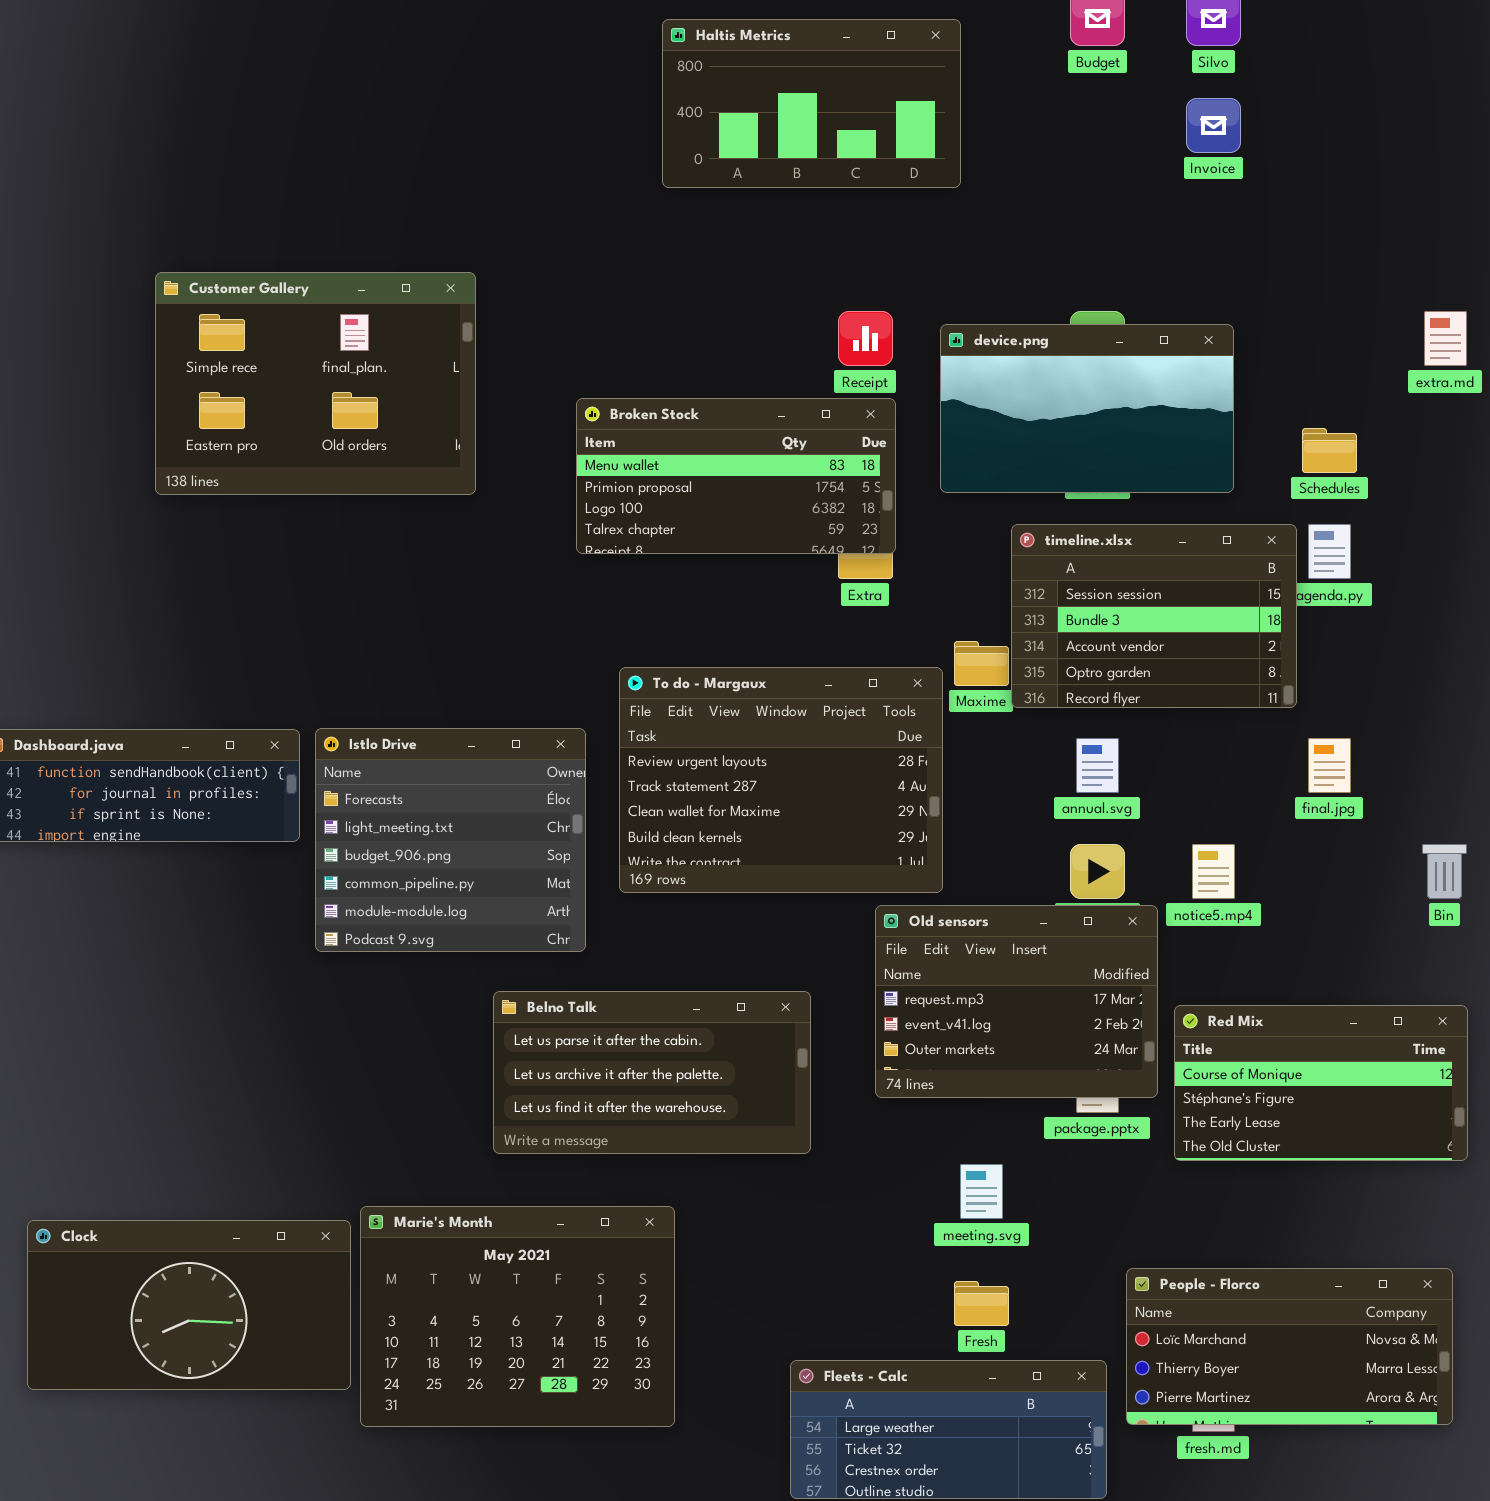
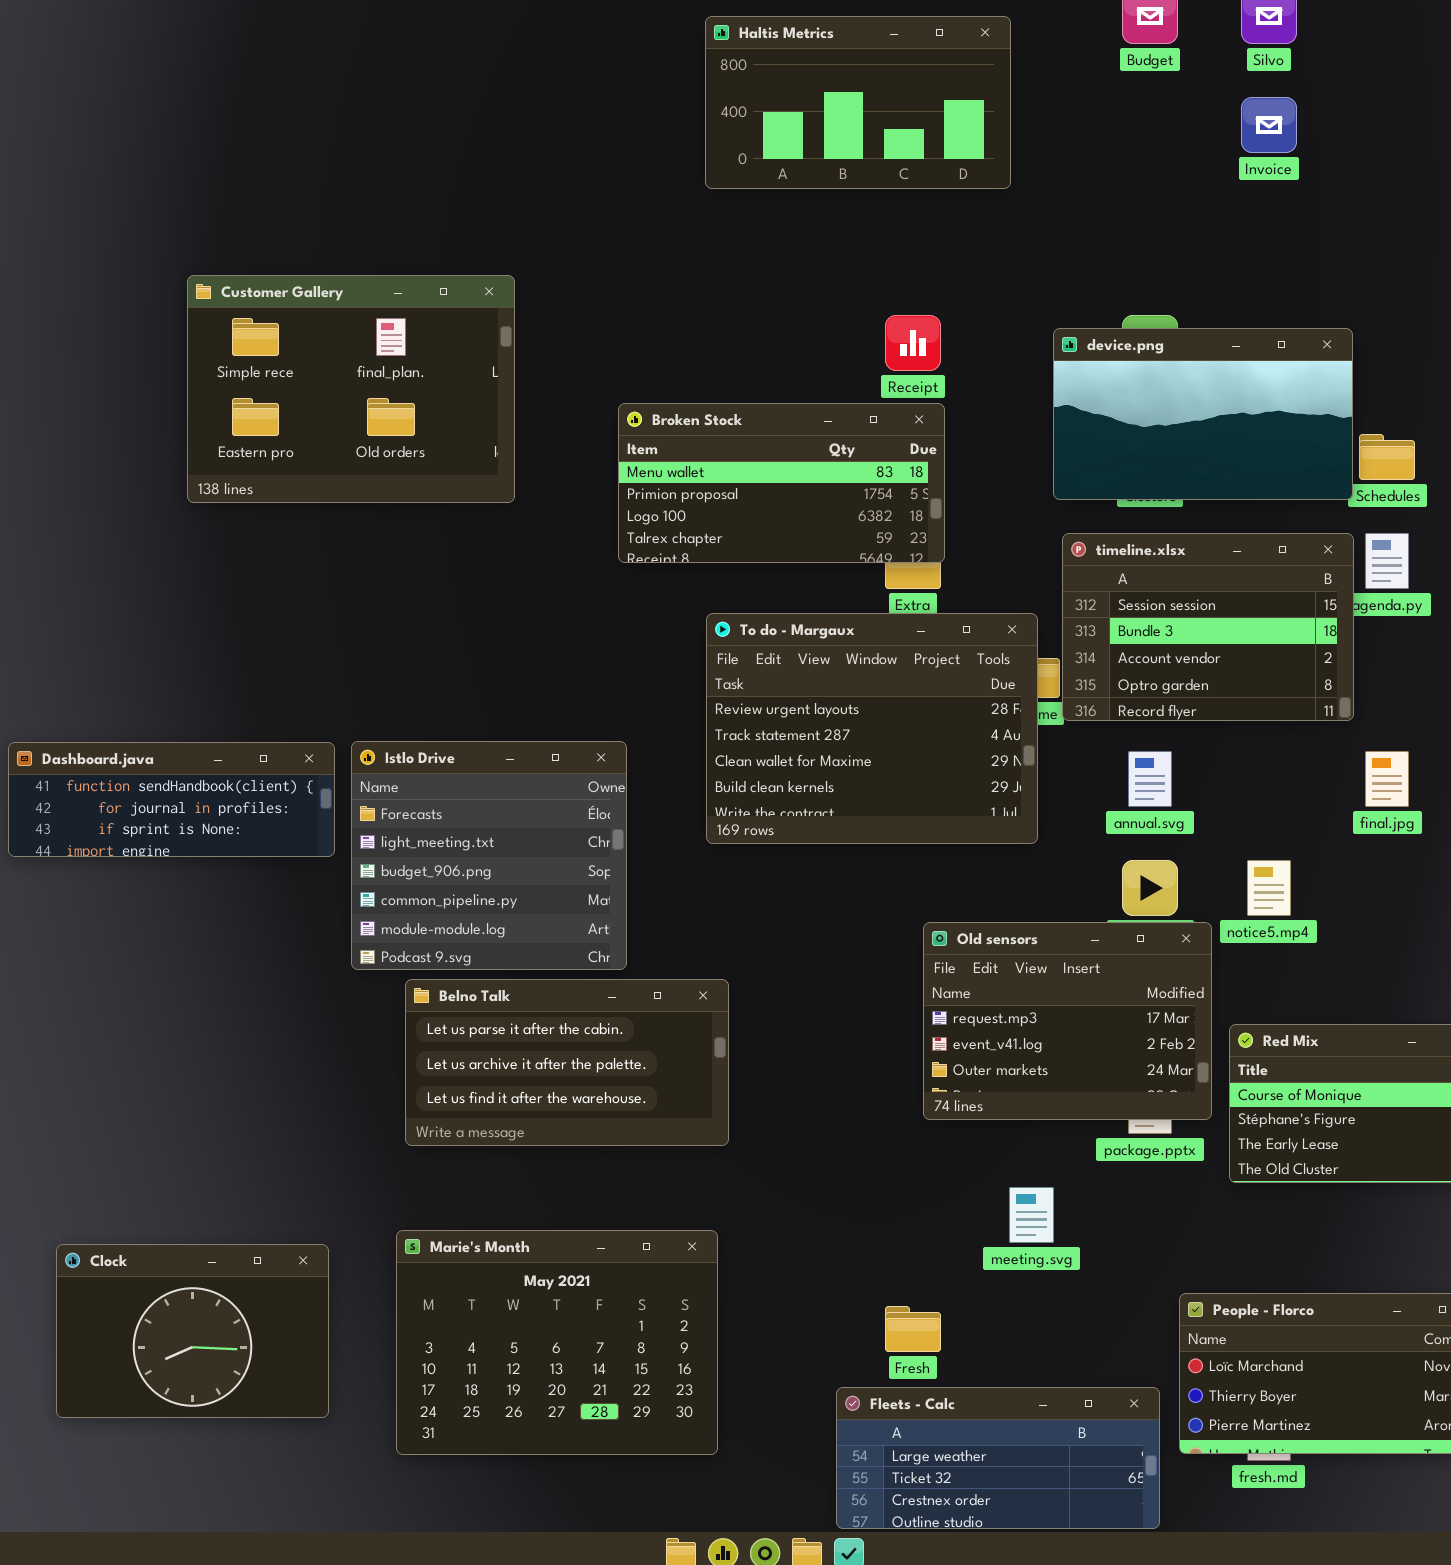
device.png: [940,324,1234,493] -> [1053,328,1353,500], moved
To do - Margaux: [619,667,943,893] -> [706,613,1038,844], moved
Belno Talk: [493,991,811,1154] -> [405,979,729,1146], moved
Clock: [27,1220,351,1390] -> [56,1244,329,1418], resized
Fresh: [954,1281,1009,1326] -> [885,1306,941,1352], moved

